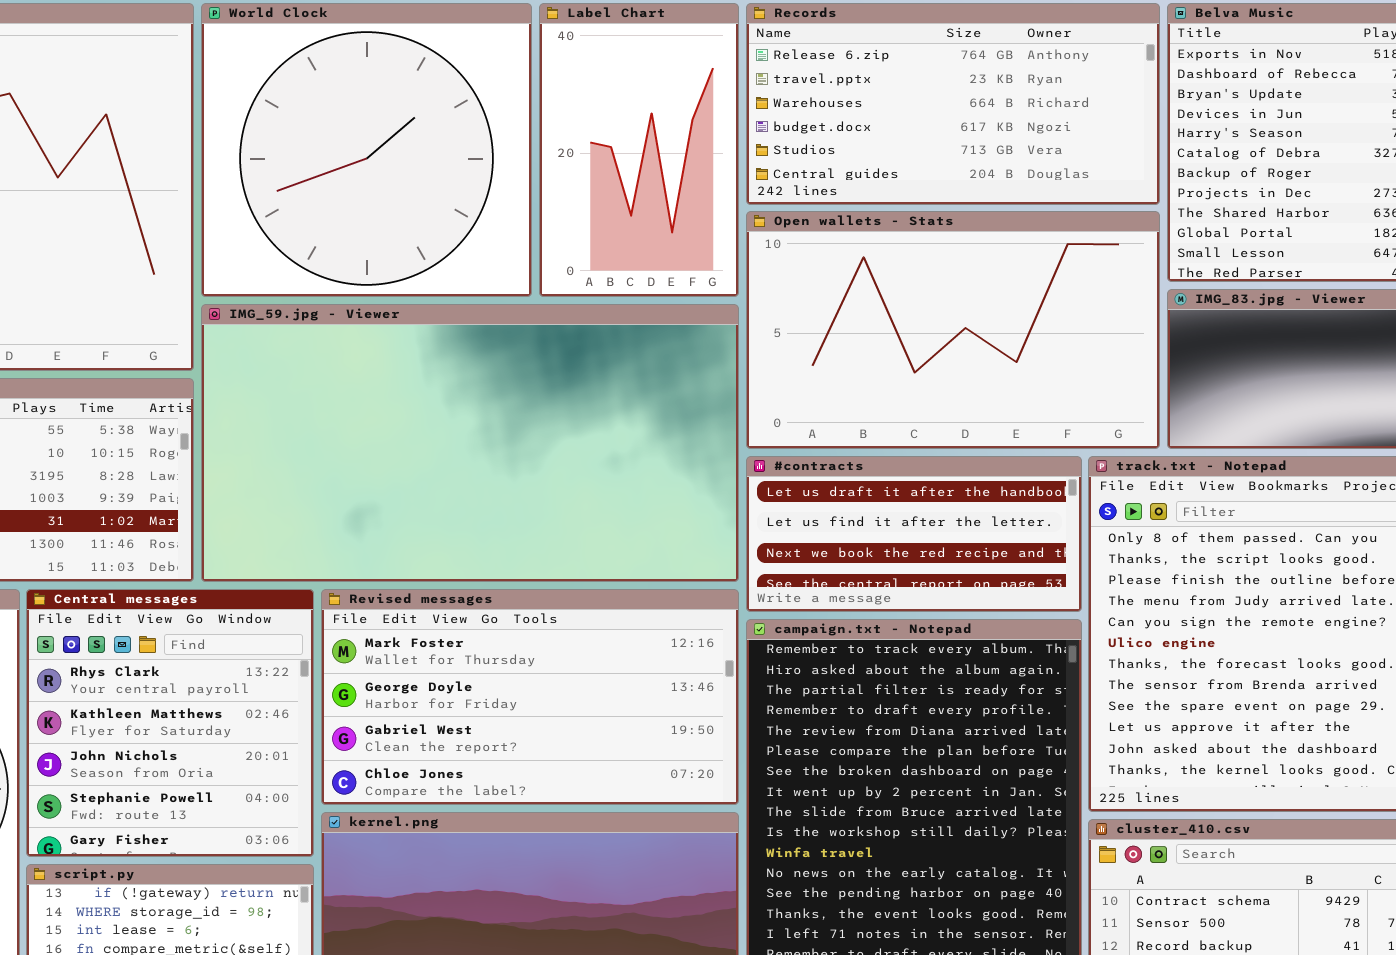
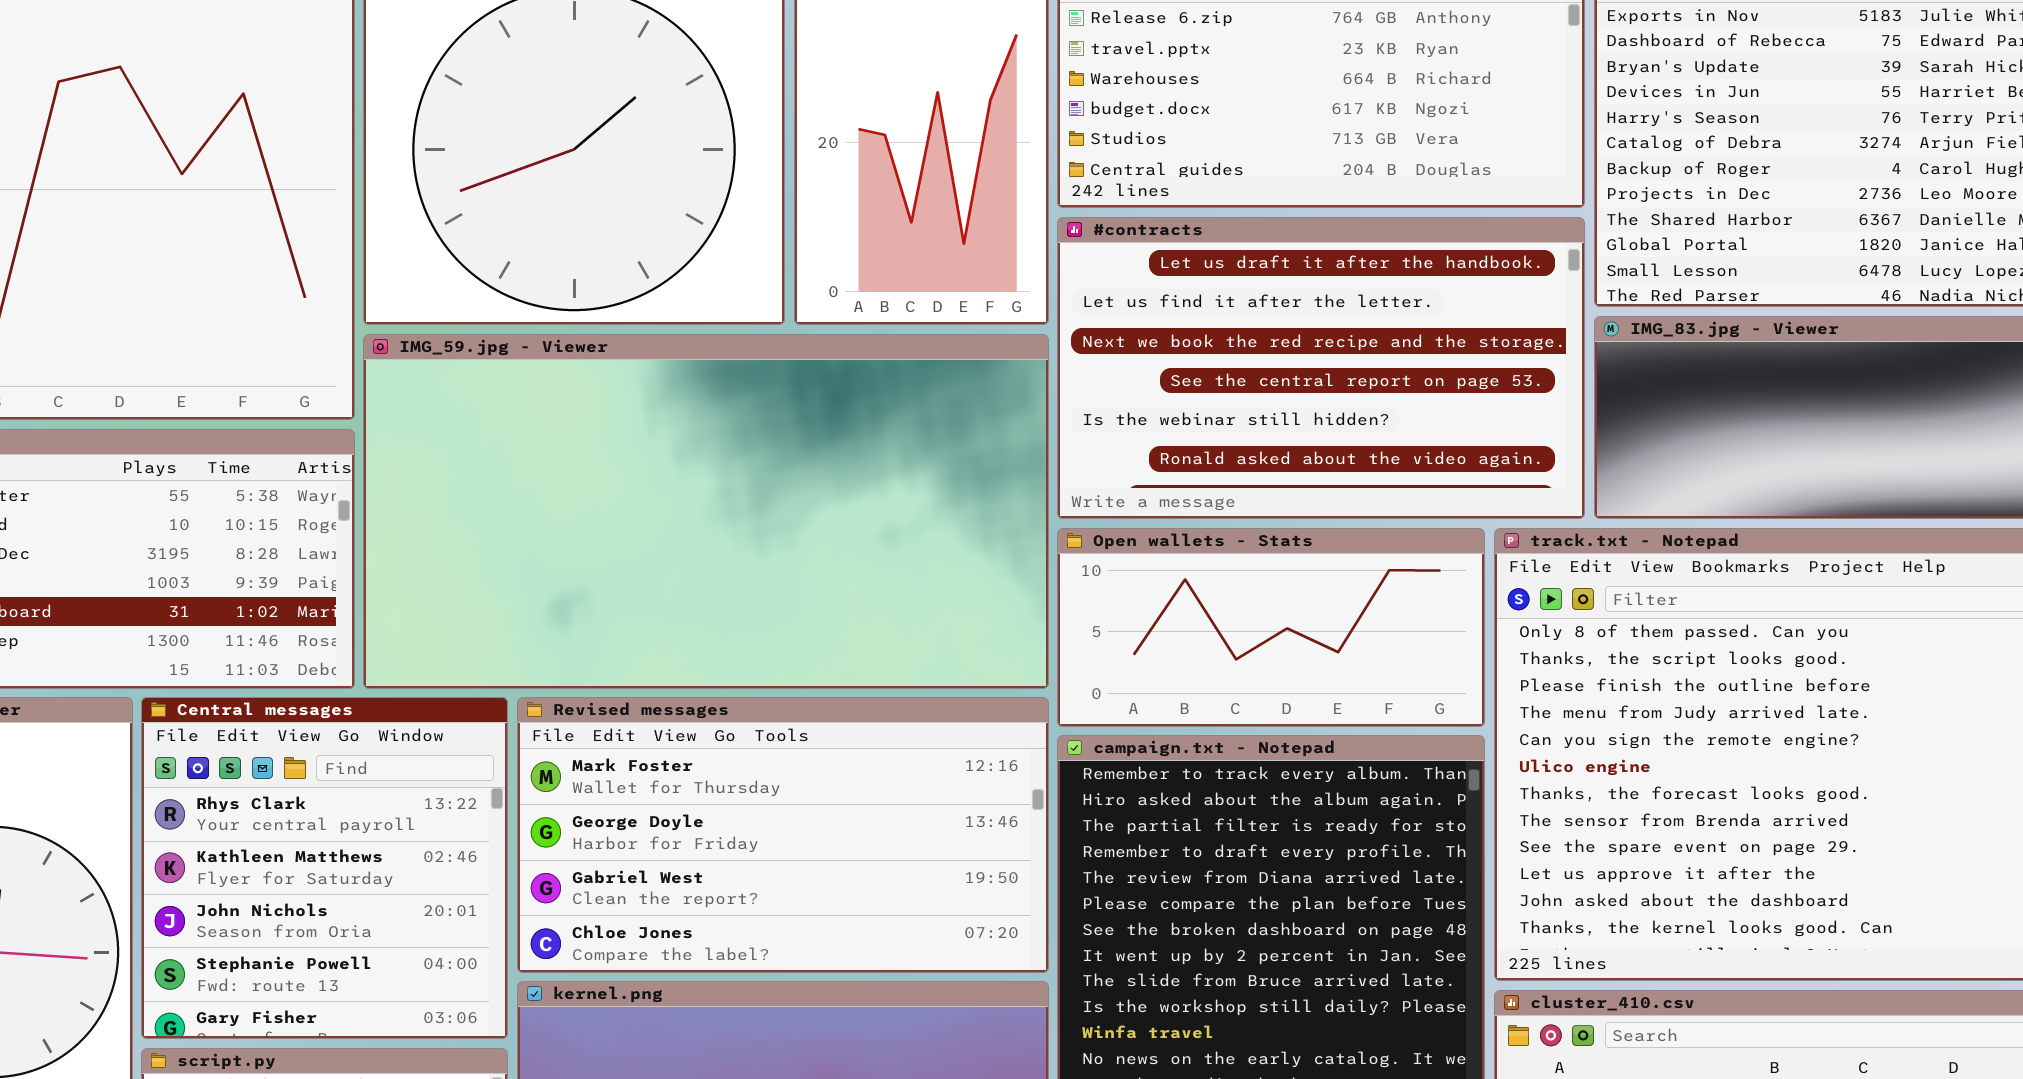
Open wallets - Stats: [746,211,1160,449] -> [1057,528,1485,727], moved, resized
#contracts: [746,456,1082,612] -> [1057,217,1585,519], moved, resized

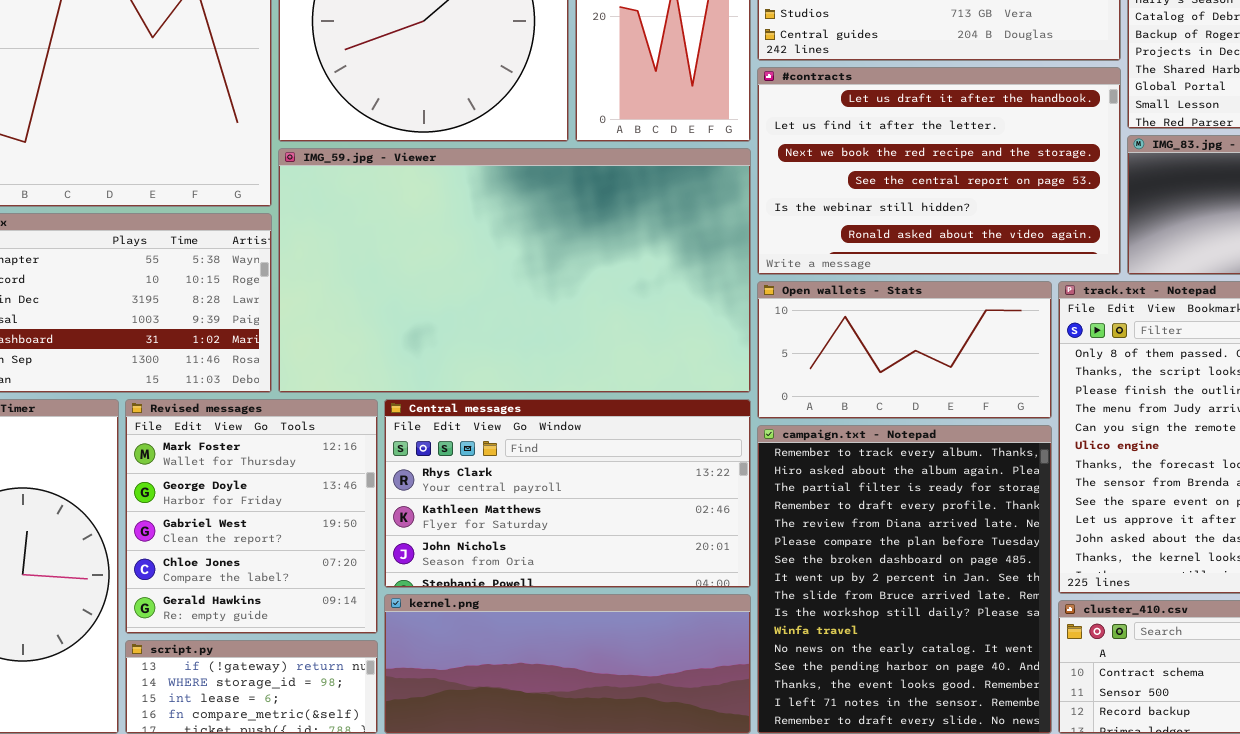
Central messages: [141,697,508,1039] -> [384,399,751,588], moved, resized
Revised messages: [517,697,1049,973] -> [125,399,378,634], moved, resized

